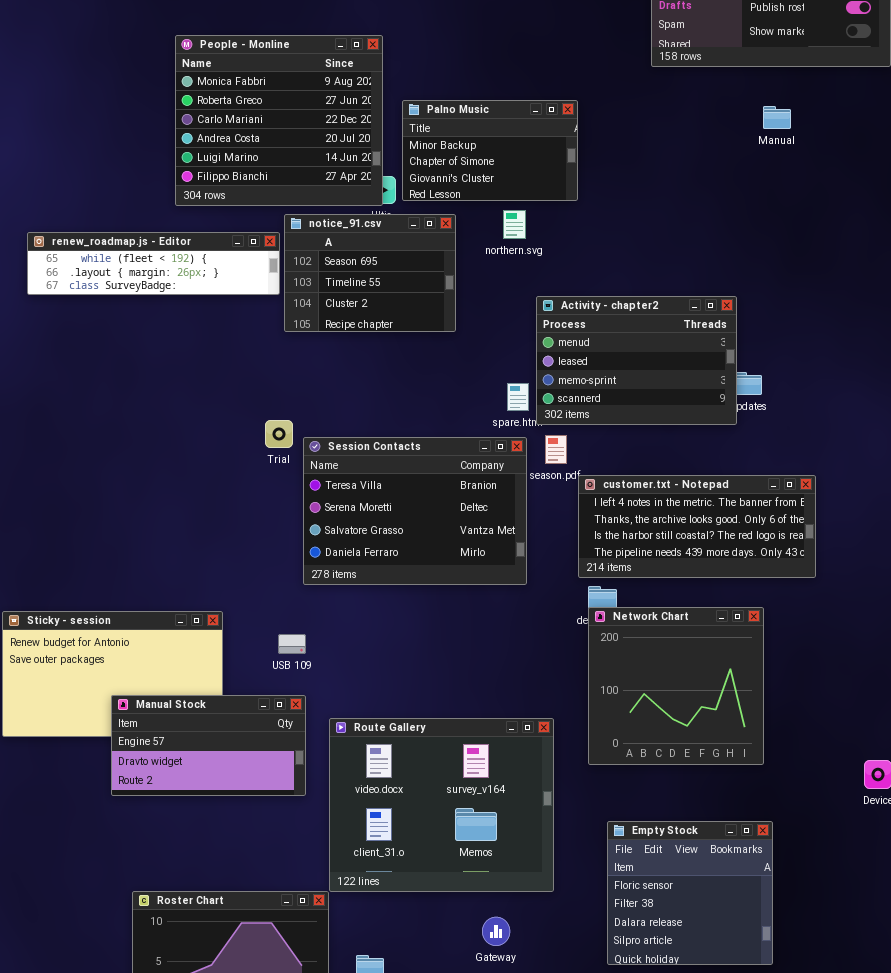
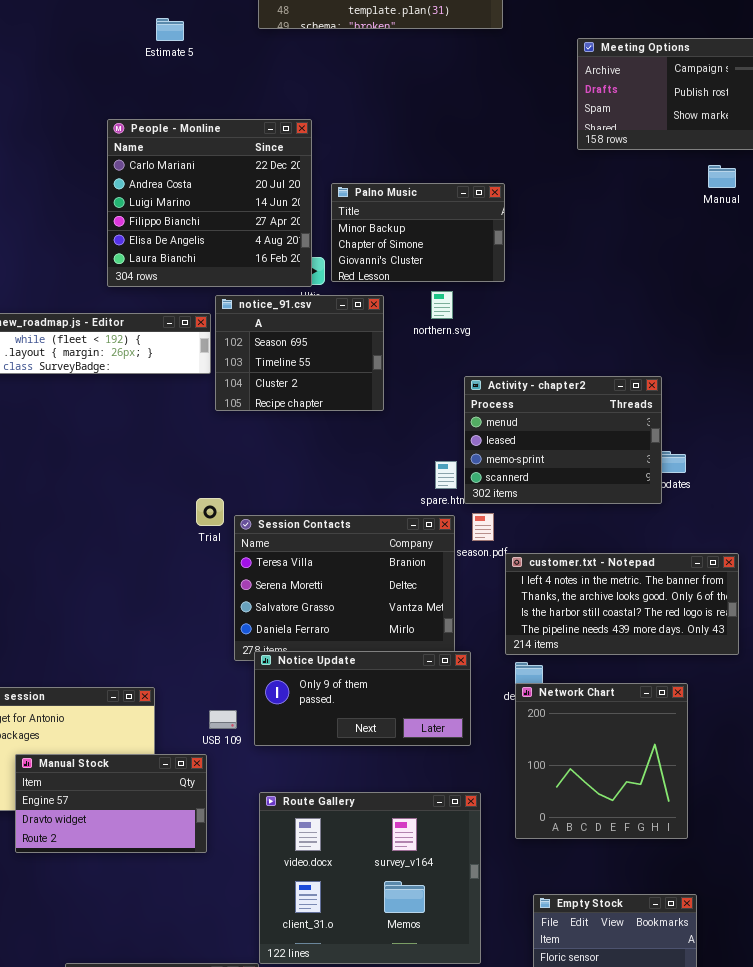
People - Monline: [175,35,383,206] -> [107,119,312,287], scrolled down 2 rows
Manual: [763,106,791,129] -> [708,165,736,188], moved
Notice Update: none -> [254,651,471,746], opened
Manual Stock: [111,695,306,796] -> [15,754,207,853], moved

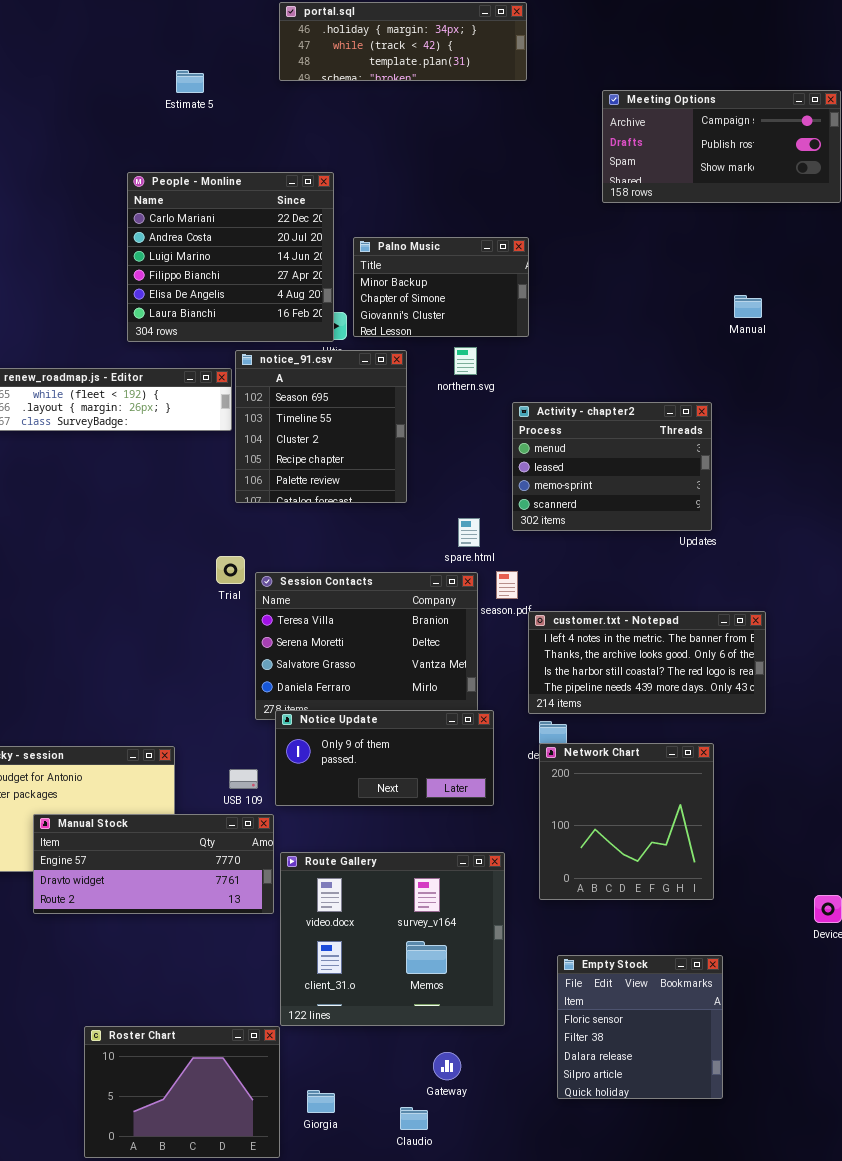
Manual: [708,165,736,188] -> [734,295,762,318], moved
notice_91.csv: [215,295,384,411] -> [235,350,407,503], resized
Activity - chapter2: [464,376,662,504] -> [512,402,712,531], moved
Manual Stock: [15,754,207,853] -> [33,814,274,914], resized

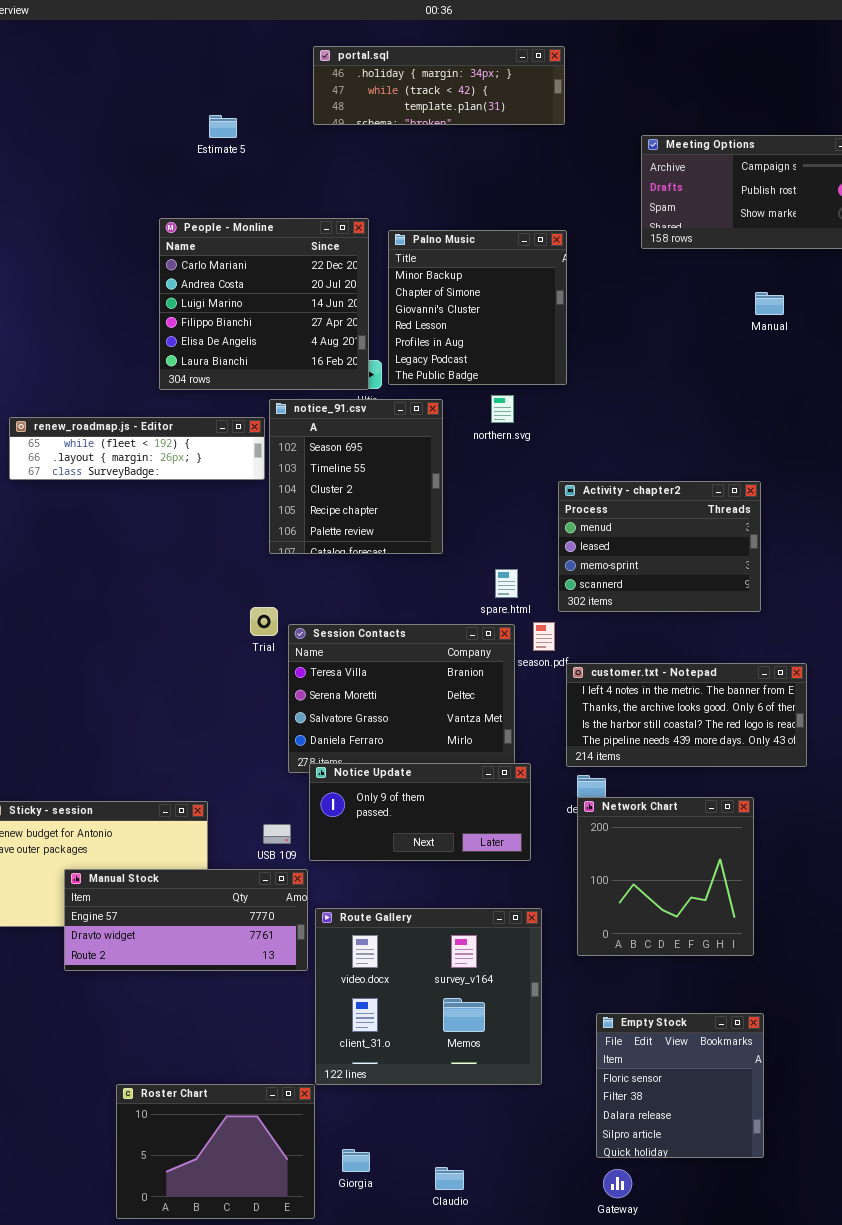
Palno Music: [353,237,529,337] -> [388,230,567,385], resized
Manual: [734,295,762,318] -> [755,292,784,315], moved
Activity - chapter2: [512,402,712,531] -> [558,481,761,612], moved
Gateway: [433,1052,461,1080] -> [603,1169,632,1198], moved

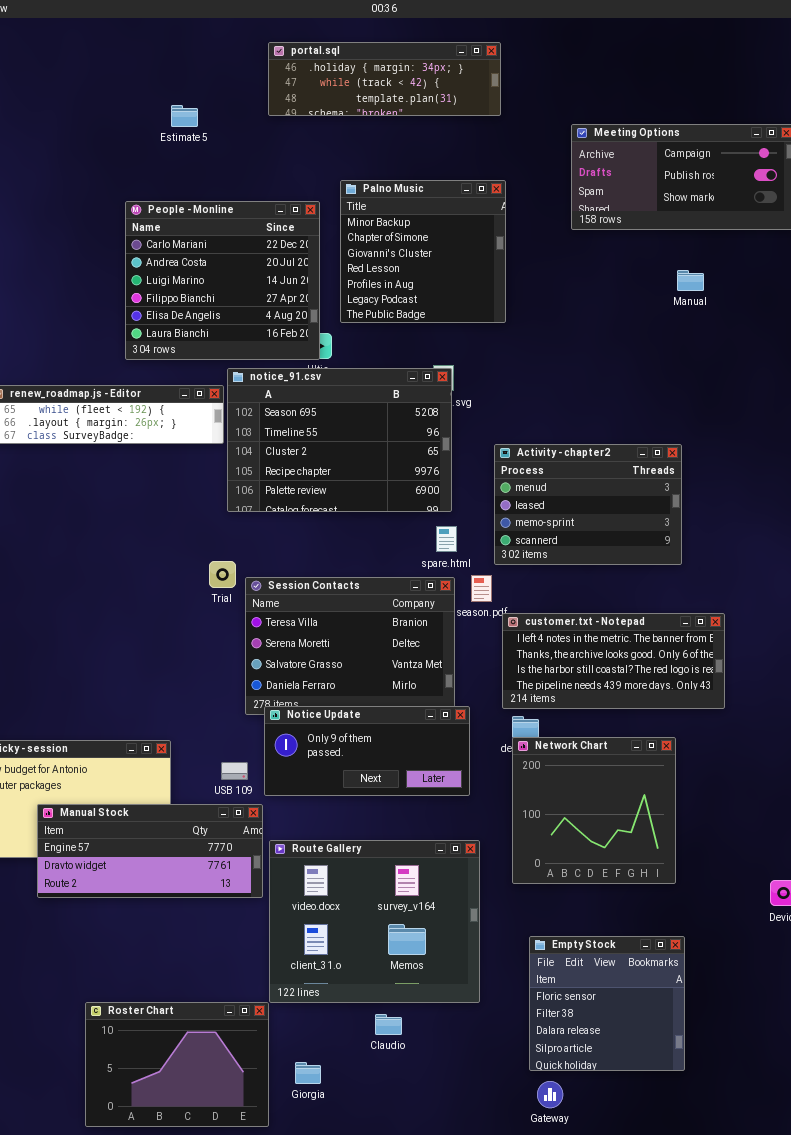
Palno Music: [388,230,567,385] -> [340,180,506,323], moved
notice_91.csv: [269,399,443,554] -> [227,368,452,512], resized
Claudio: [435,1167,464,1190] -> [375,1014,402,1035], moved

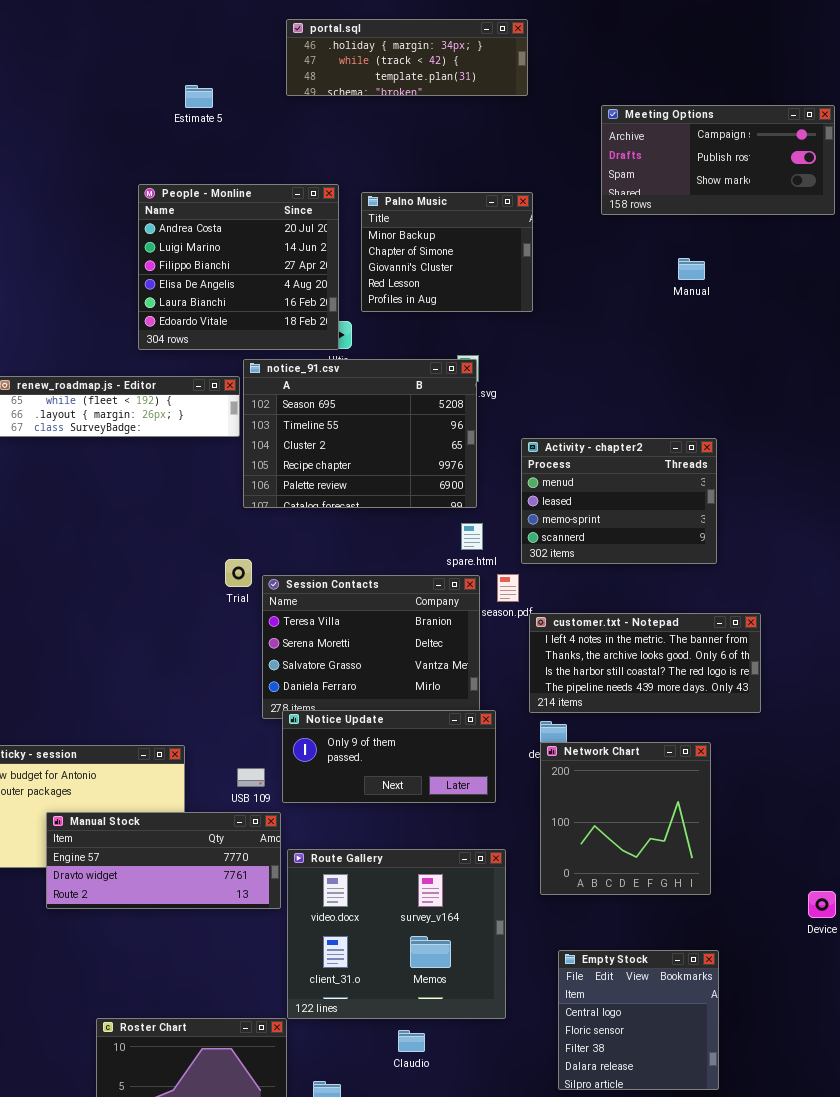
Palno Music: [340,180,506,323] -> [361,192,533,312], resized
People - Monline: [125,201,320,360] -> [138,184,339,350], scrolled down 1 row
Manual: [677,270,704,291] -> [678,258,705,280], moved
Empty Stock: [529,936,685,1071] -> [558,950,719,1090], scrolled up 1 row

